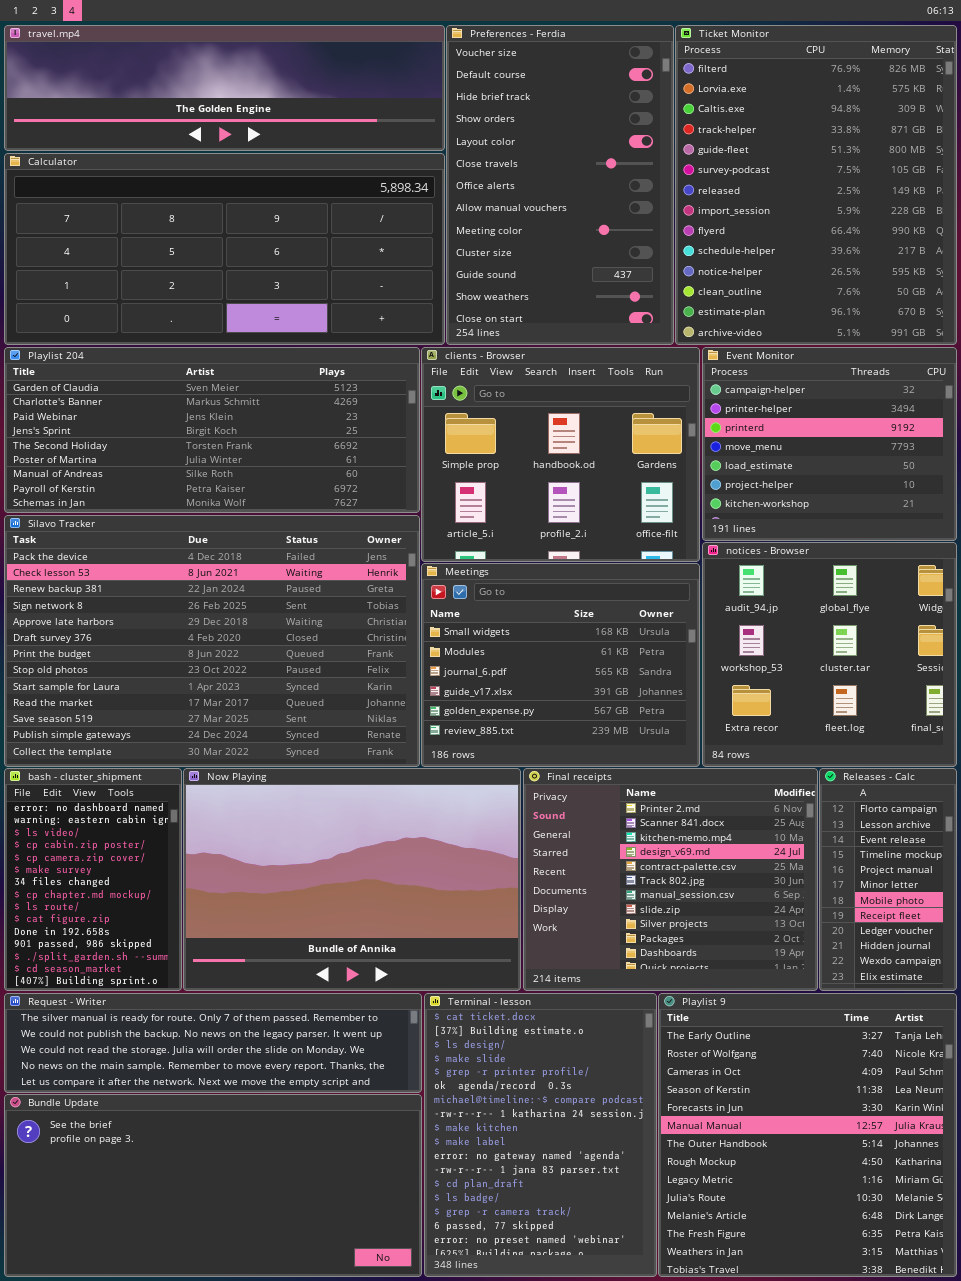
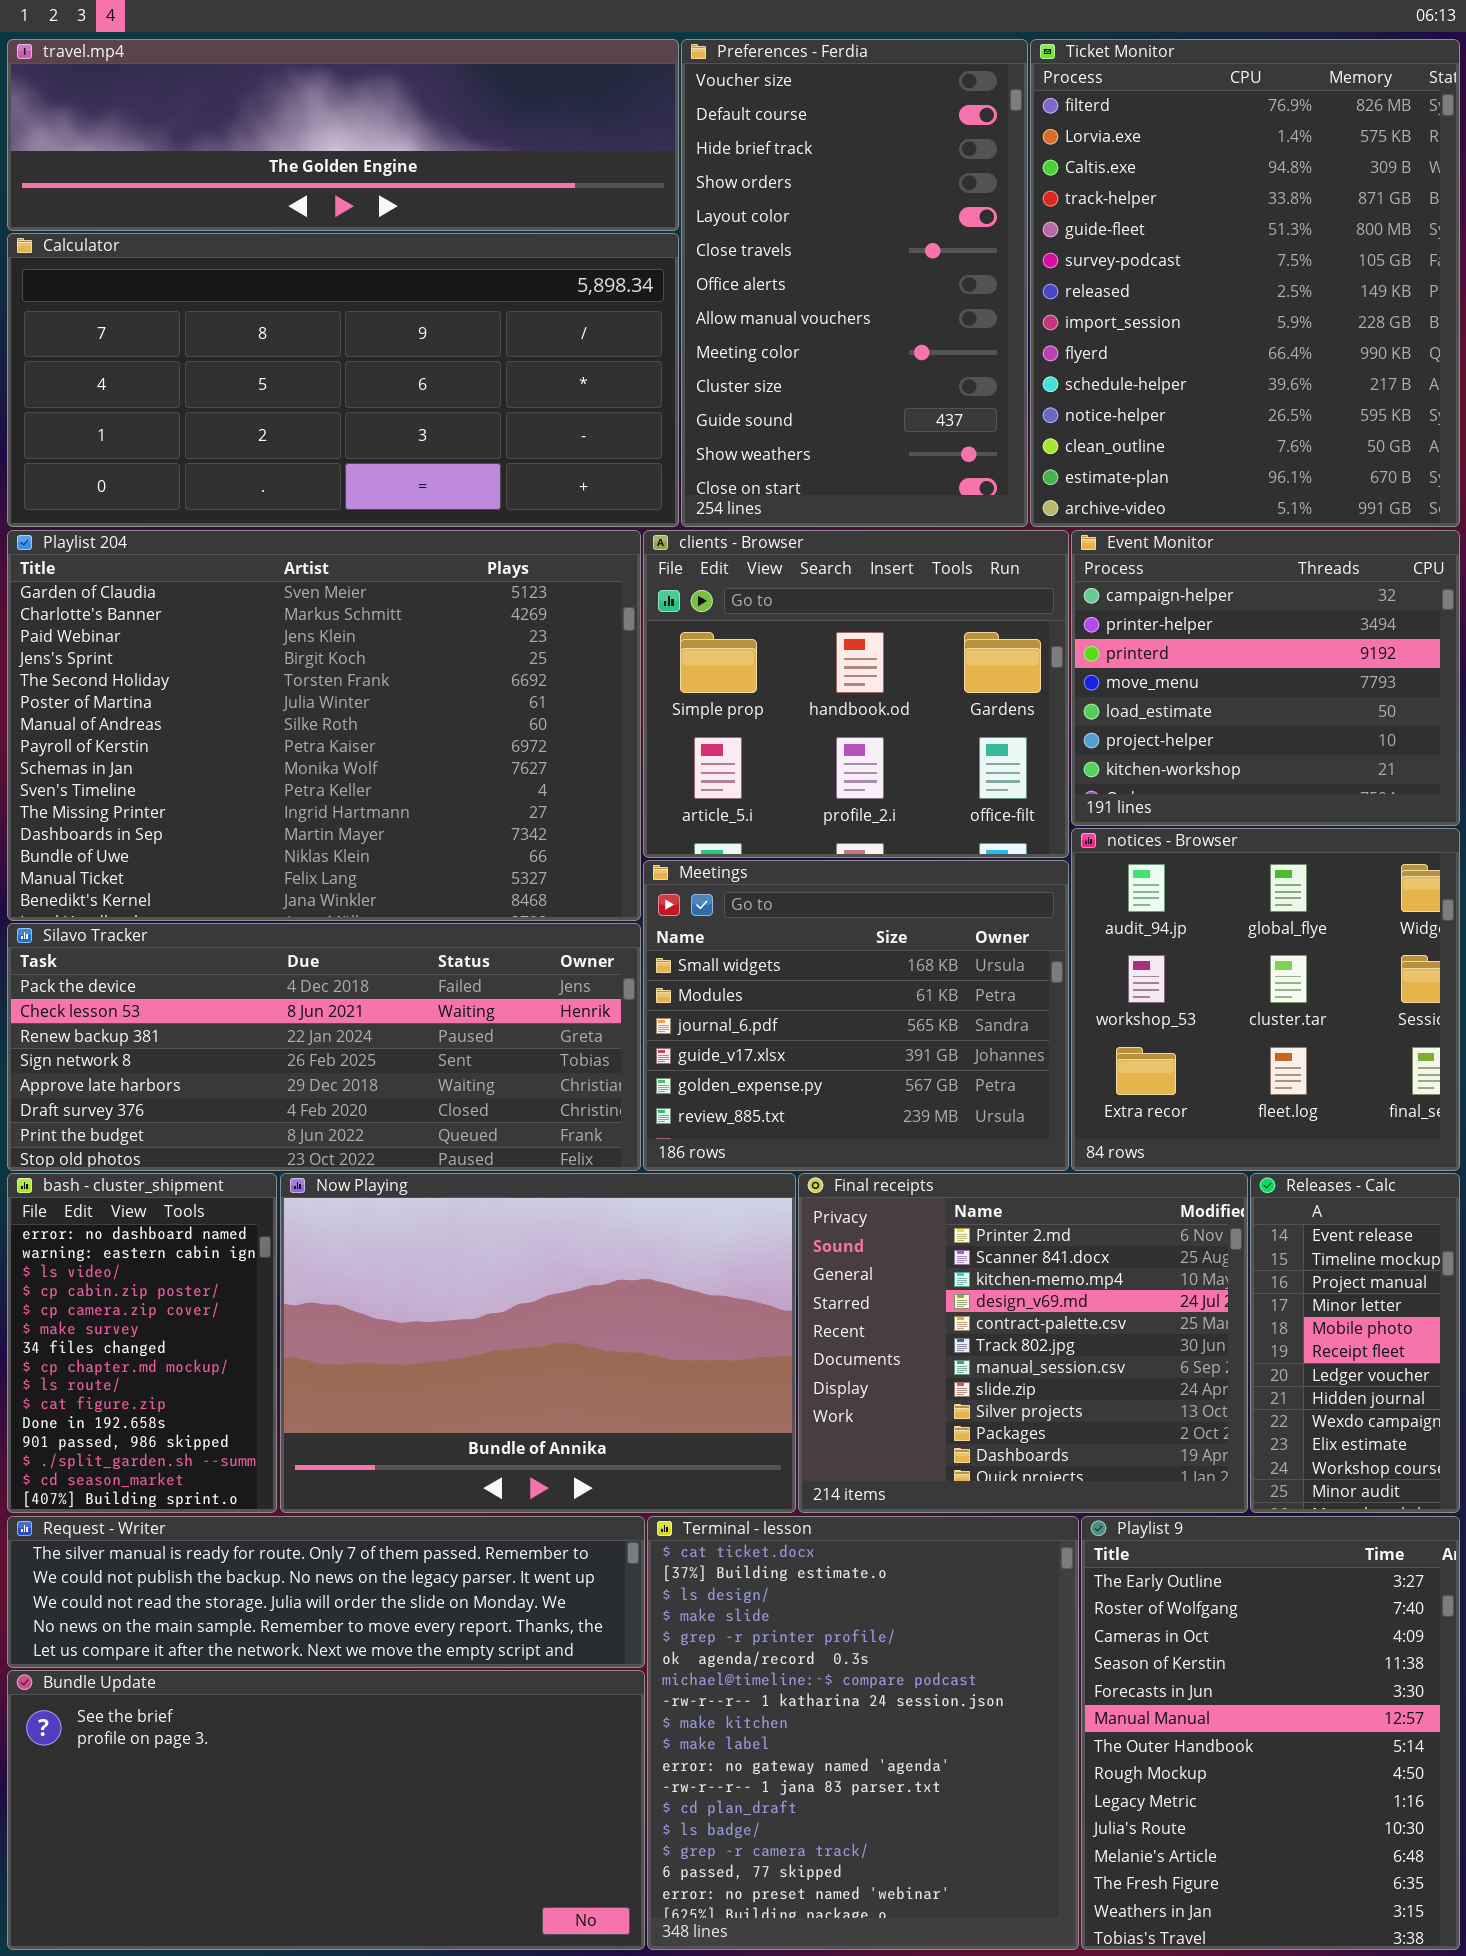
Playlist 204: [4,347,420,513] -> [7,530,641,921], resized
Silavo Tracker: [4,515,420,767] -> [7,923,641,1171], resized
Releases - Calc: [819,768,957,991] -> [1250,1173,1460,1513], scrolled down 2 rows
Terminal - lesson: [424,993,657,1277] -> [647,1516,1079,1950], resized
Playlist 9: [658,993,957,1277] -> [1081,1516,1460,1950], resized

